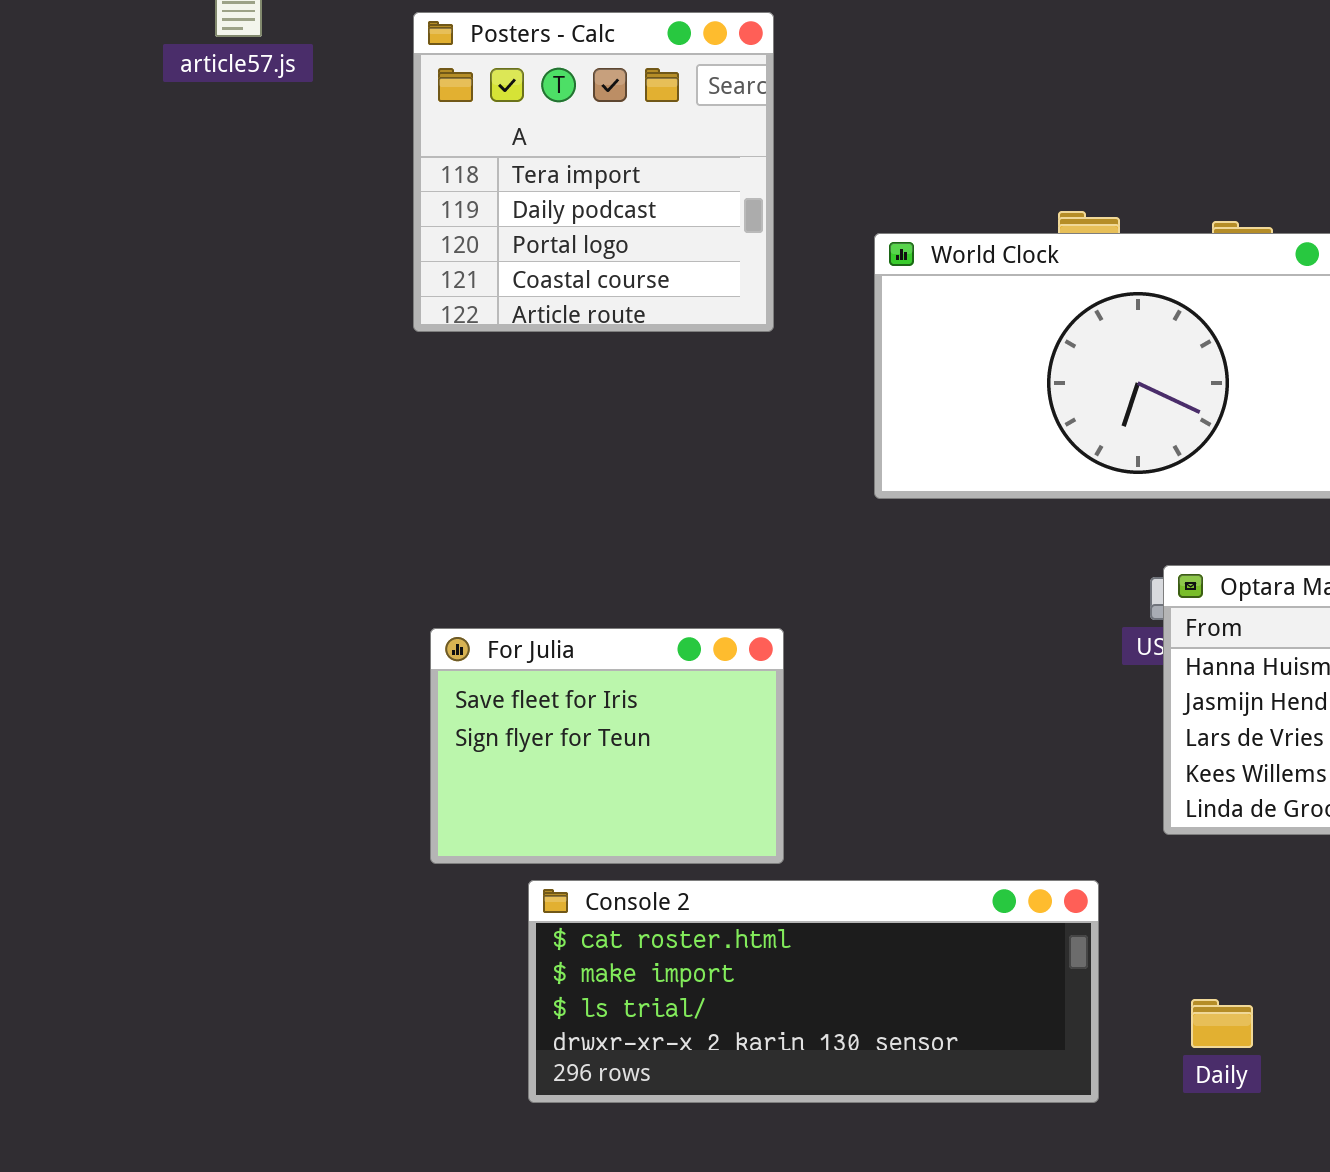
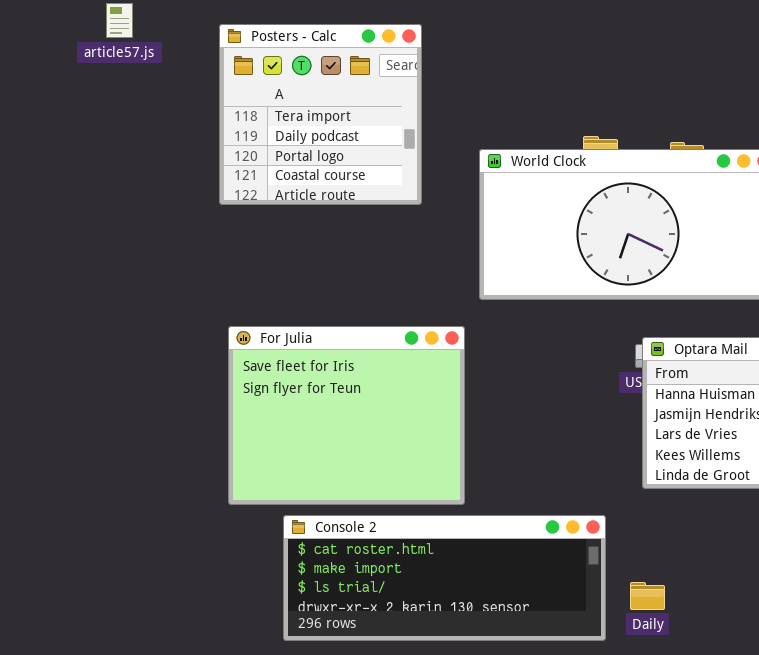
For Julia: [430,628,784,864] -> [228,326,465,505], resized
Daily: [1191,999,1253,1048] -> [630,582,665,610], moved

